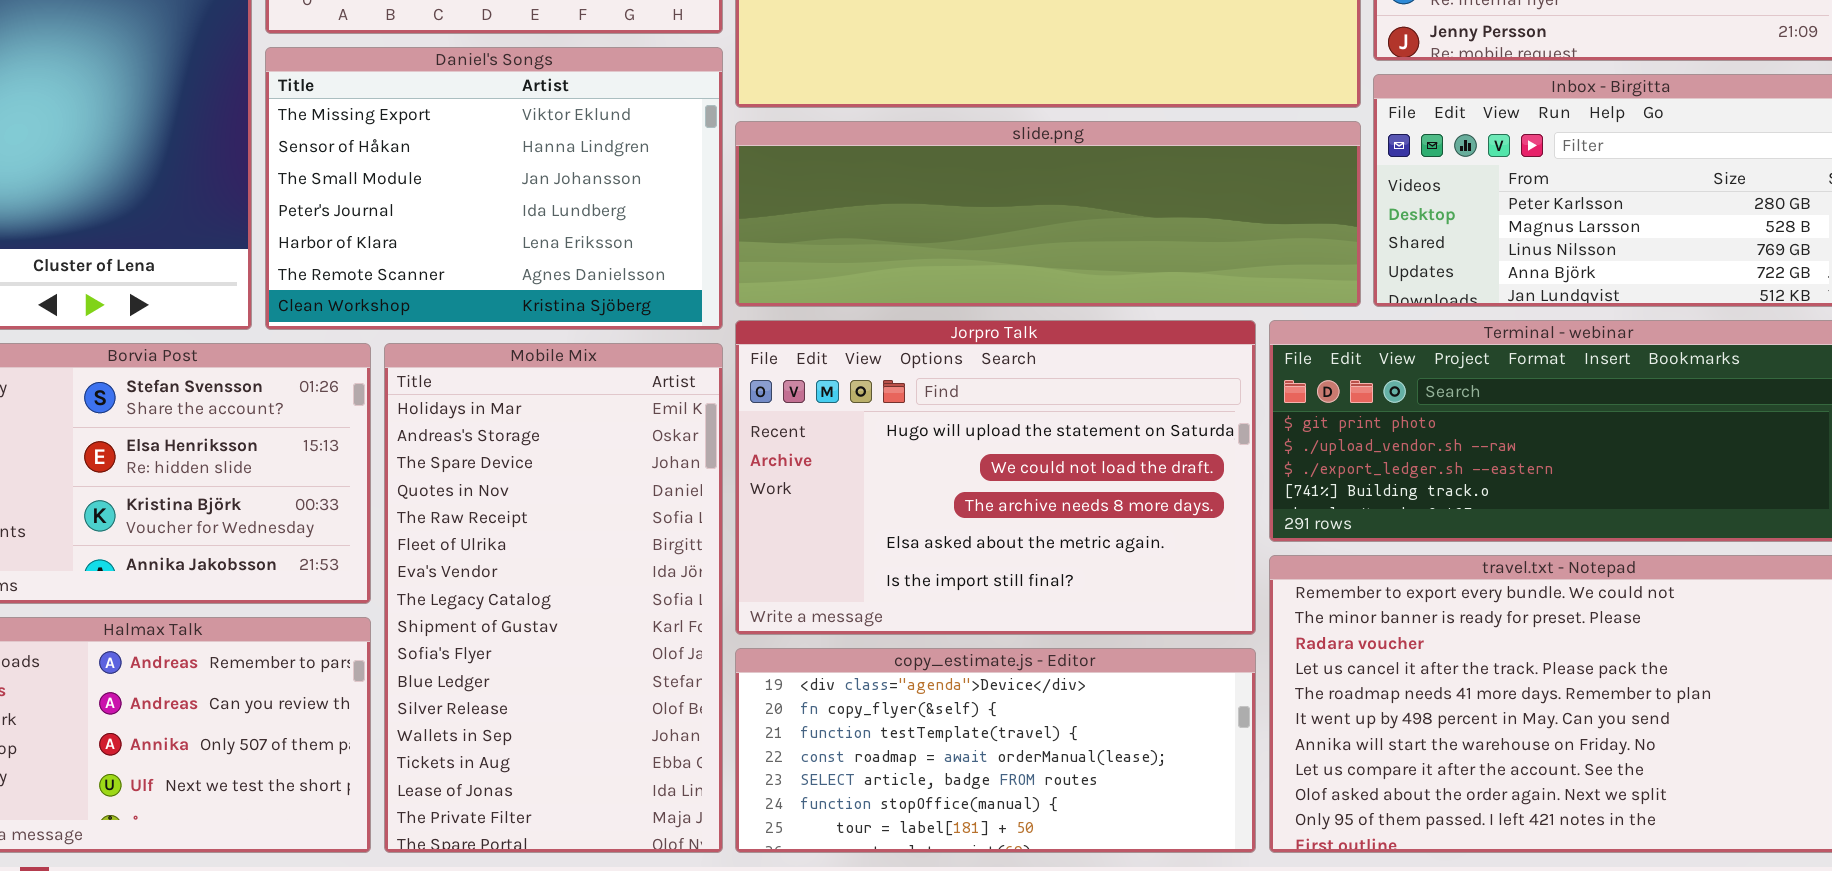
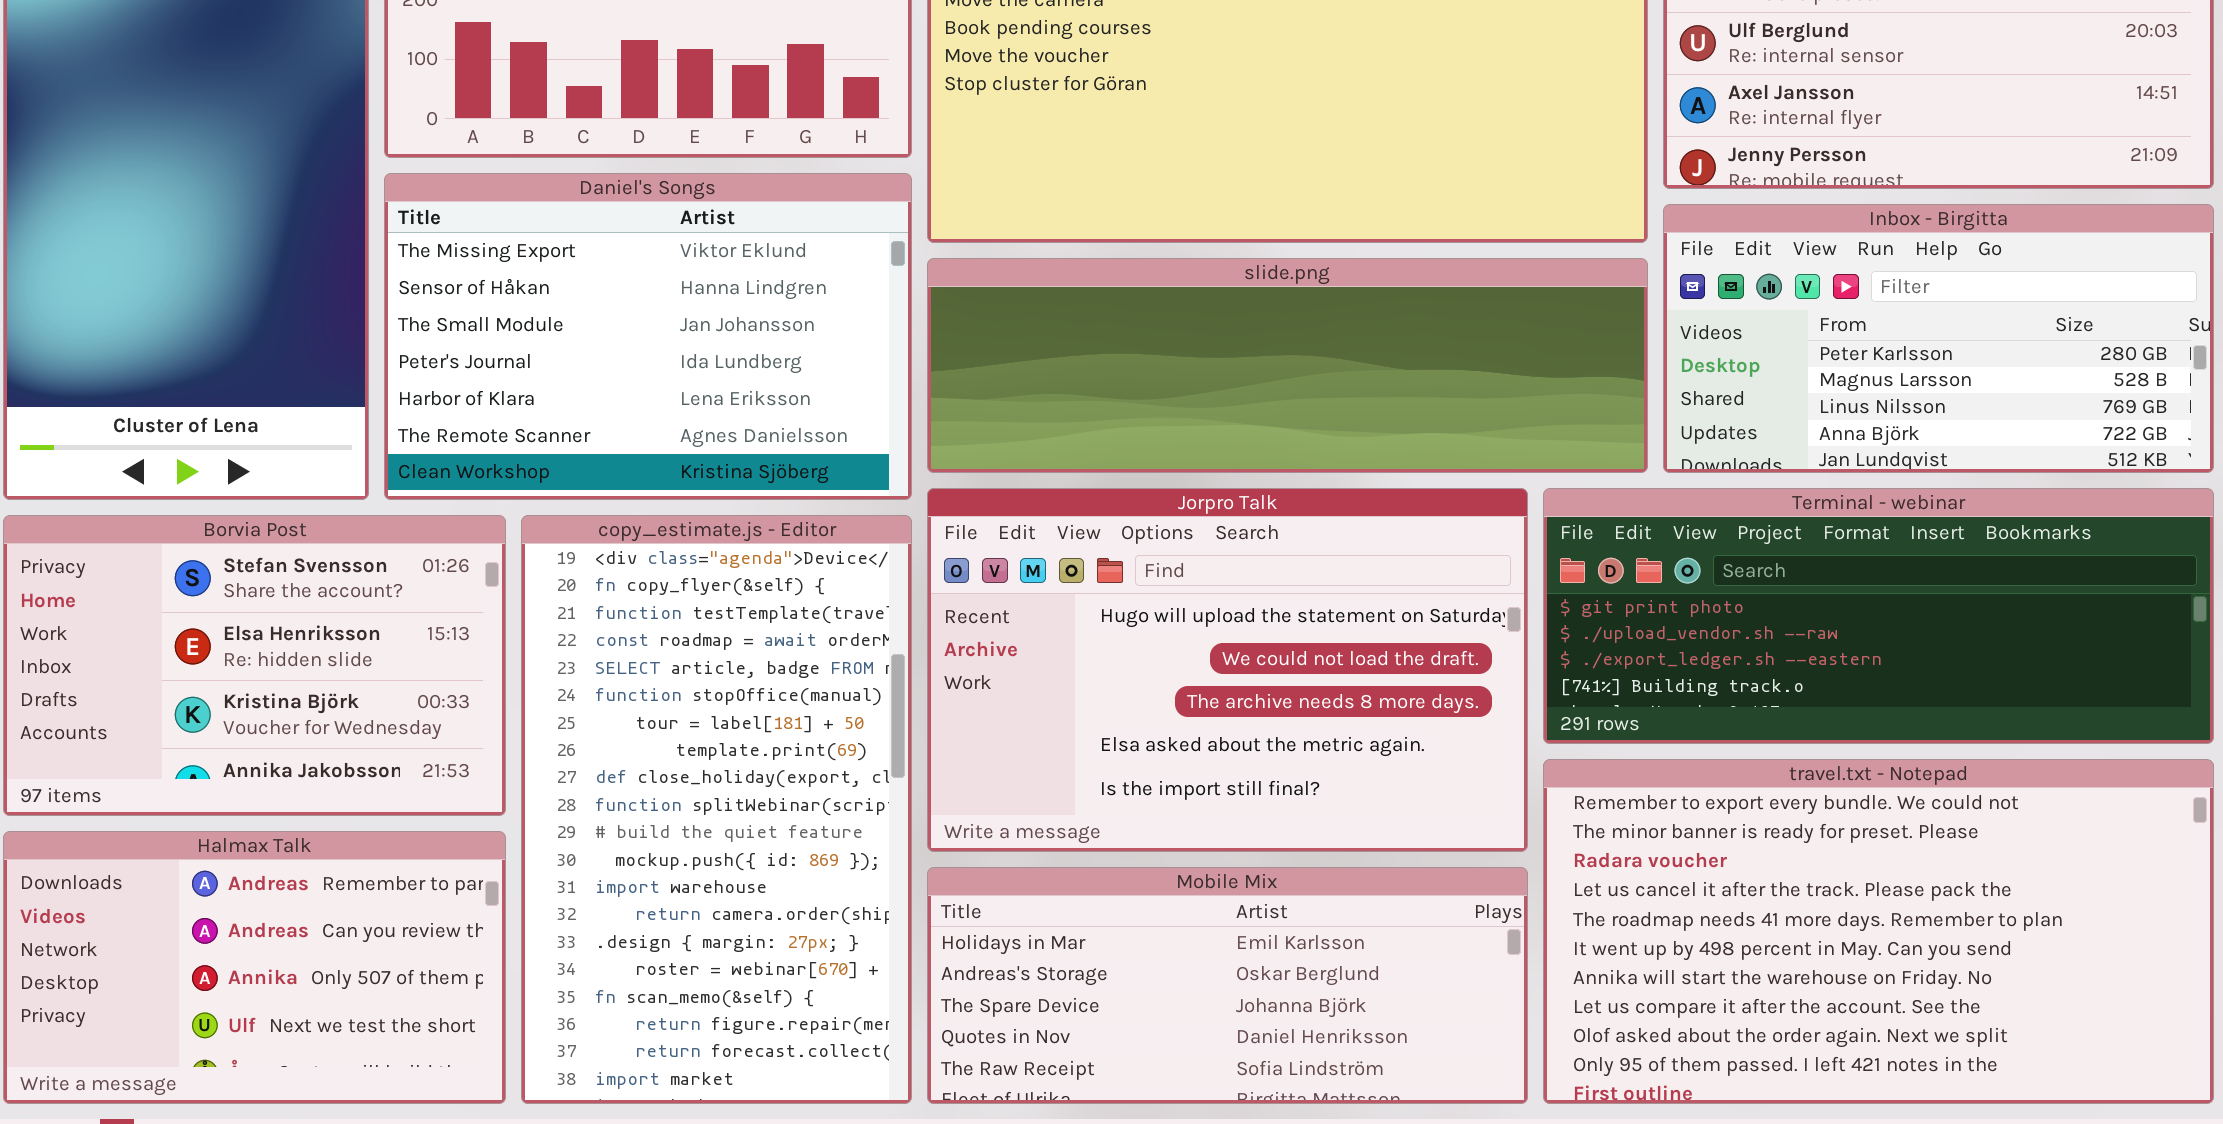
Mobile Mix: [384,343,723,853] -> [927,867,1528,1104], moved, resized
copy_estimate.js - Editor: [735,648,1256,853] -> [521,515,912,1104], moved, resized

